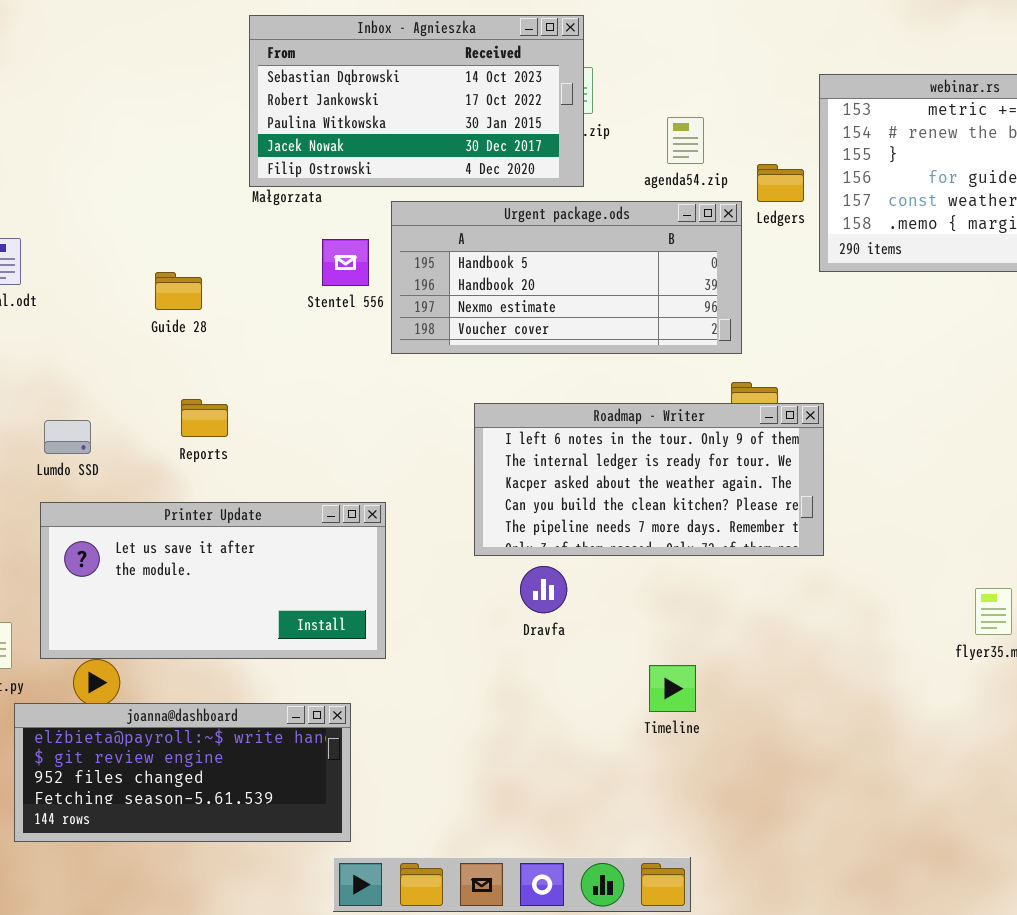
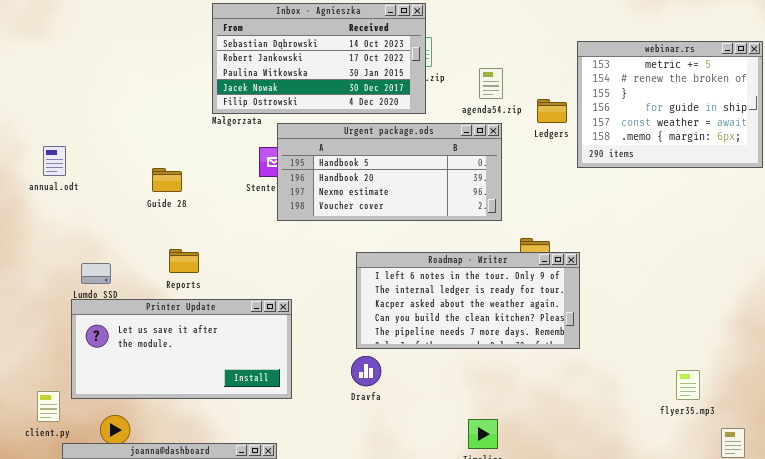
Urgent package.ods: [391,201,742,354] -> [277,123,502,221], moved
Printer Update: [40,502,386,659] -> [71,299,292,399], moved
Dravfa: [520,566,567,613] -> [351,356,381,386], moved

